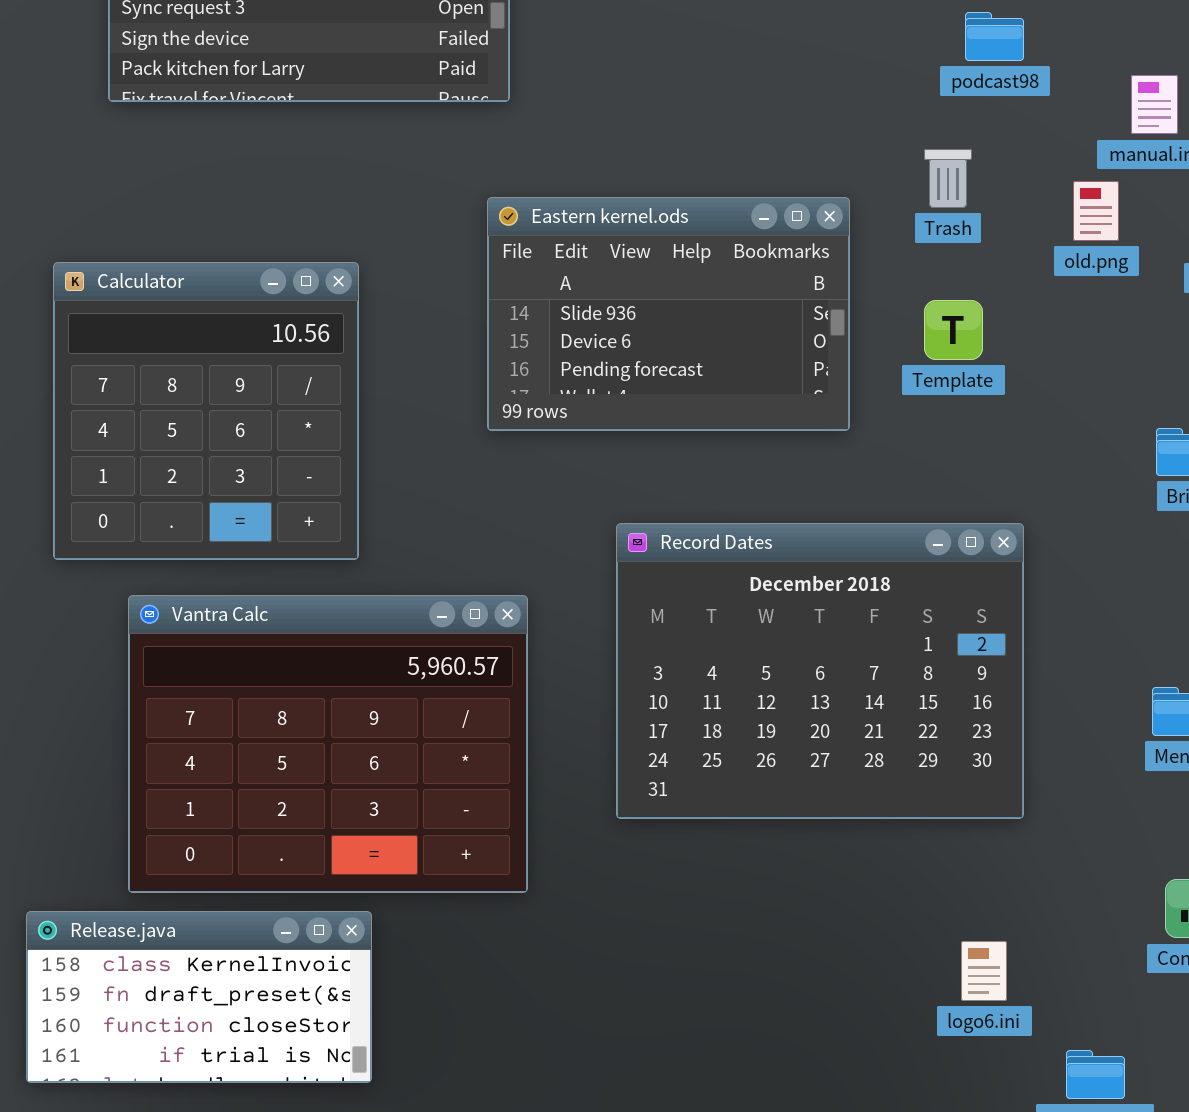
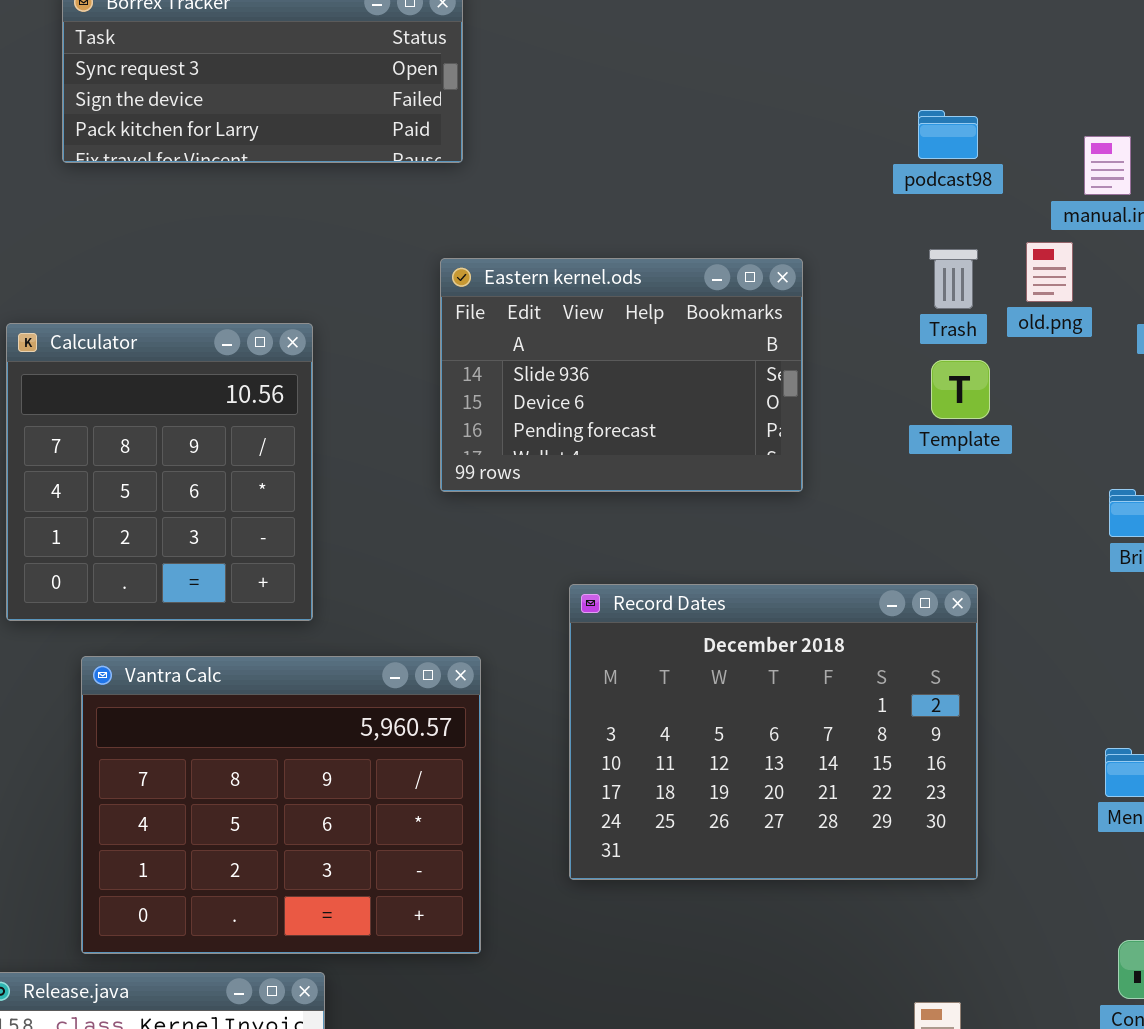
podcast98: [965,12,1024,61] -> [918,110,978,159], moved
Trash: [924,149,972,208] -> [929,249,978,309], moved
Template: [924,300,983,360] -> [931,360,990,419], moved

